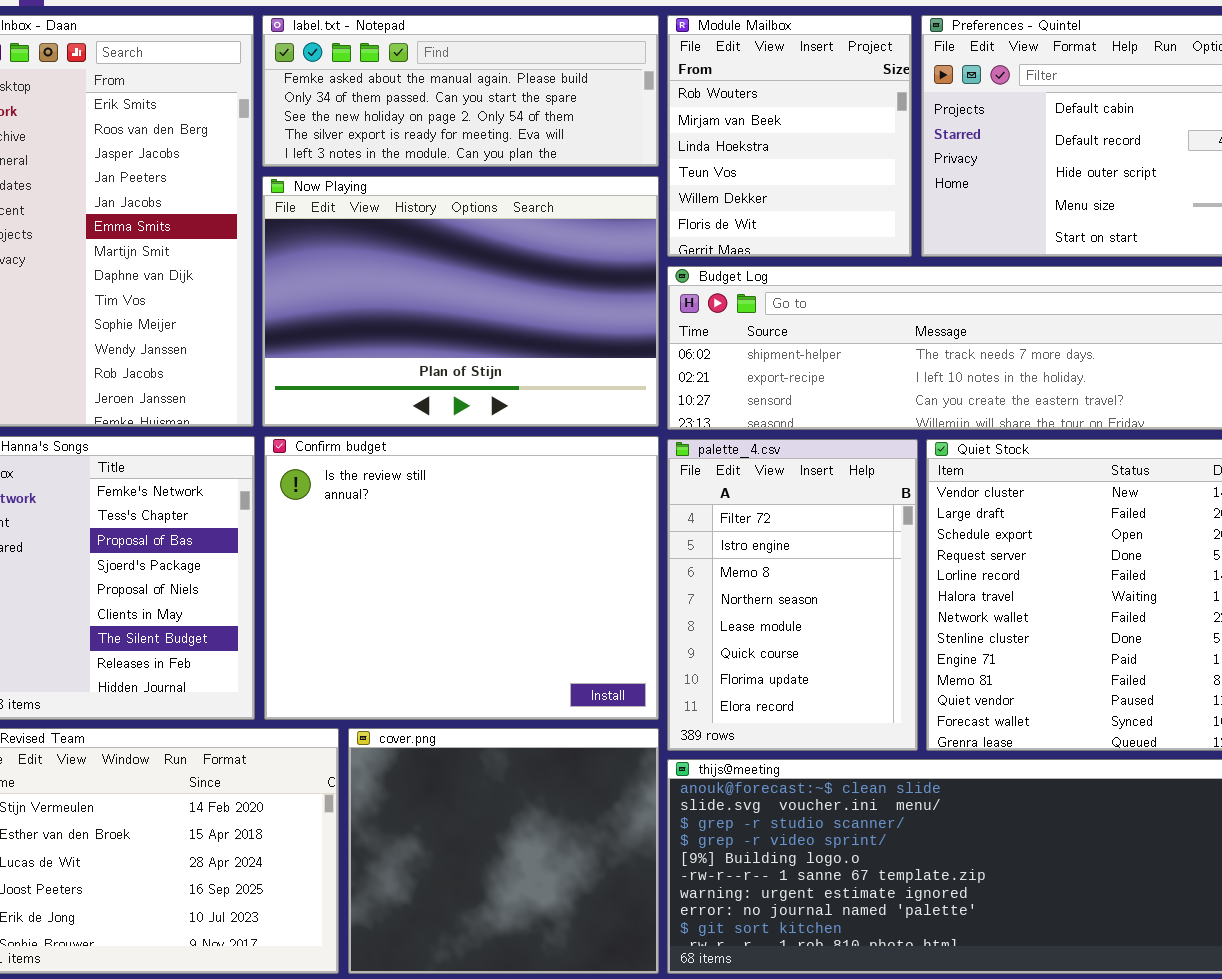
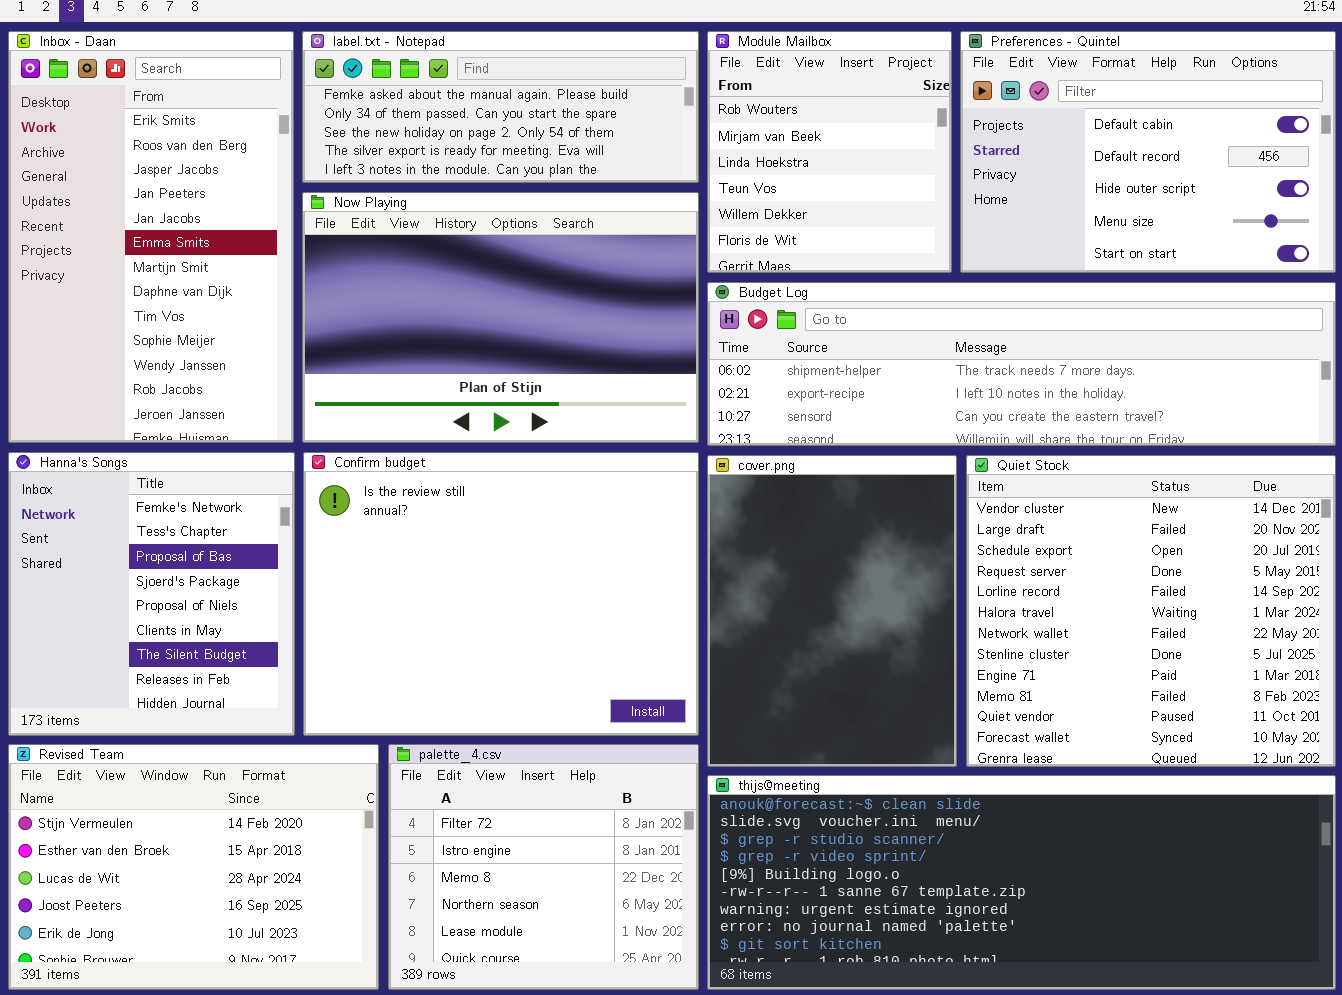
palette_4.csv: [667,439,918,751] -> [388,744,699,990], moved, resized
cover.png: [348,728,659,974] -> [707,455,957,767], moved, resized

